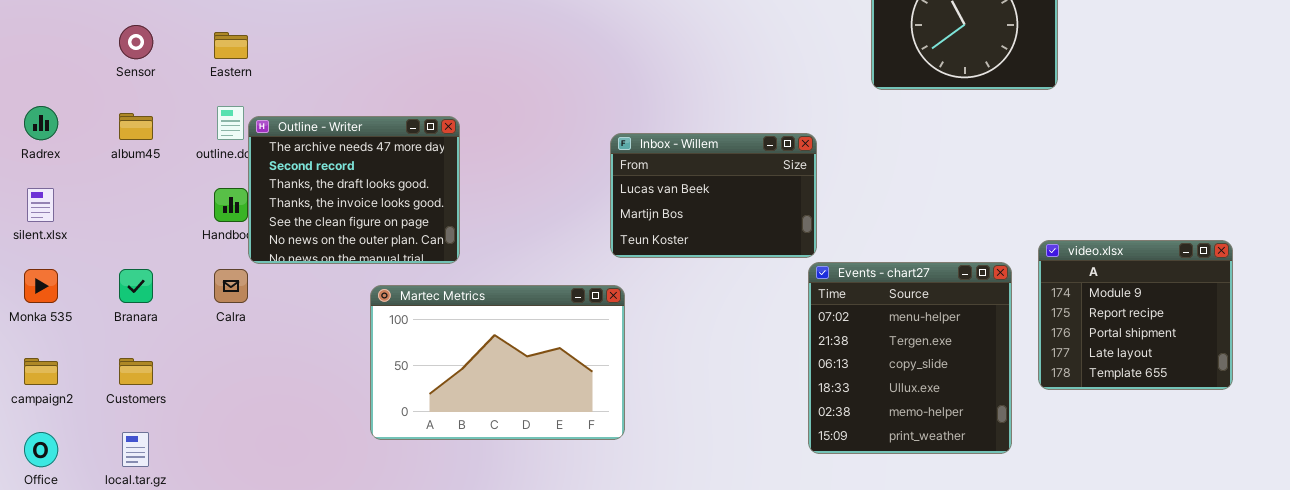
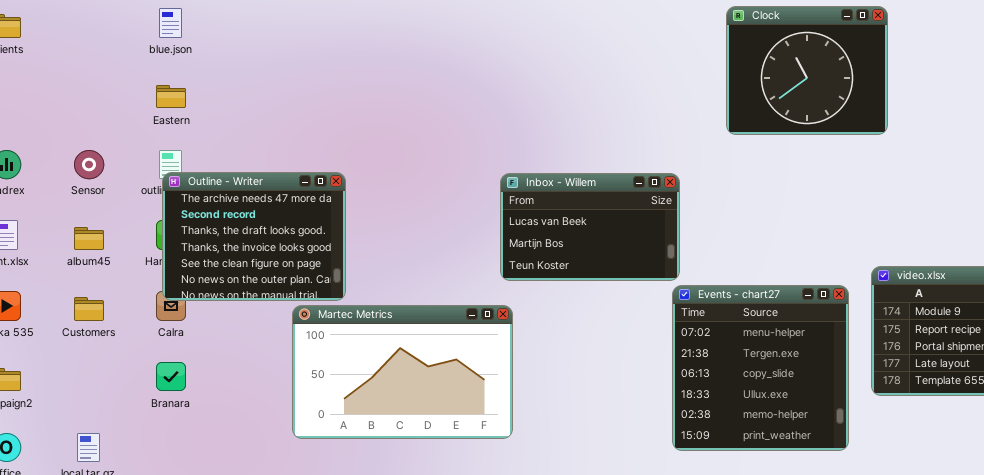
Sensor: [119,25,153,59] -> [74,150,104,179], moved
album45: [119,113,153,140] -> [74,227,104,250], moved
Outline - Writer: [248,116,460,264] -> [162,172,346,301], moved
Branara: [119,269,153,303] -> [156,362,186,391], moved
Customers: [119,358,153,385] -> [74,297,104,321], moved

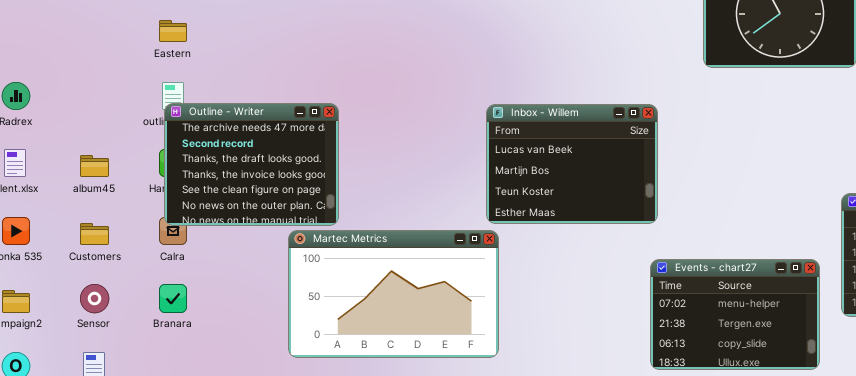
Sensor: [74,150,104,179] -> [80,284,109,313], moved
Inbox - Willem: [500,173,680,281] -> [486,104,658,224], resized
Events - chart27: [672,285,849,451] -> [650,259,820,370], resized

